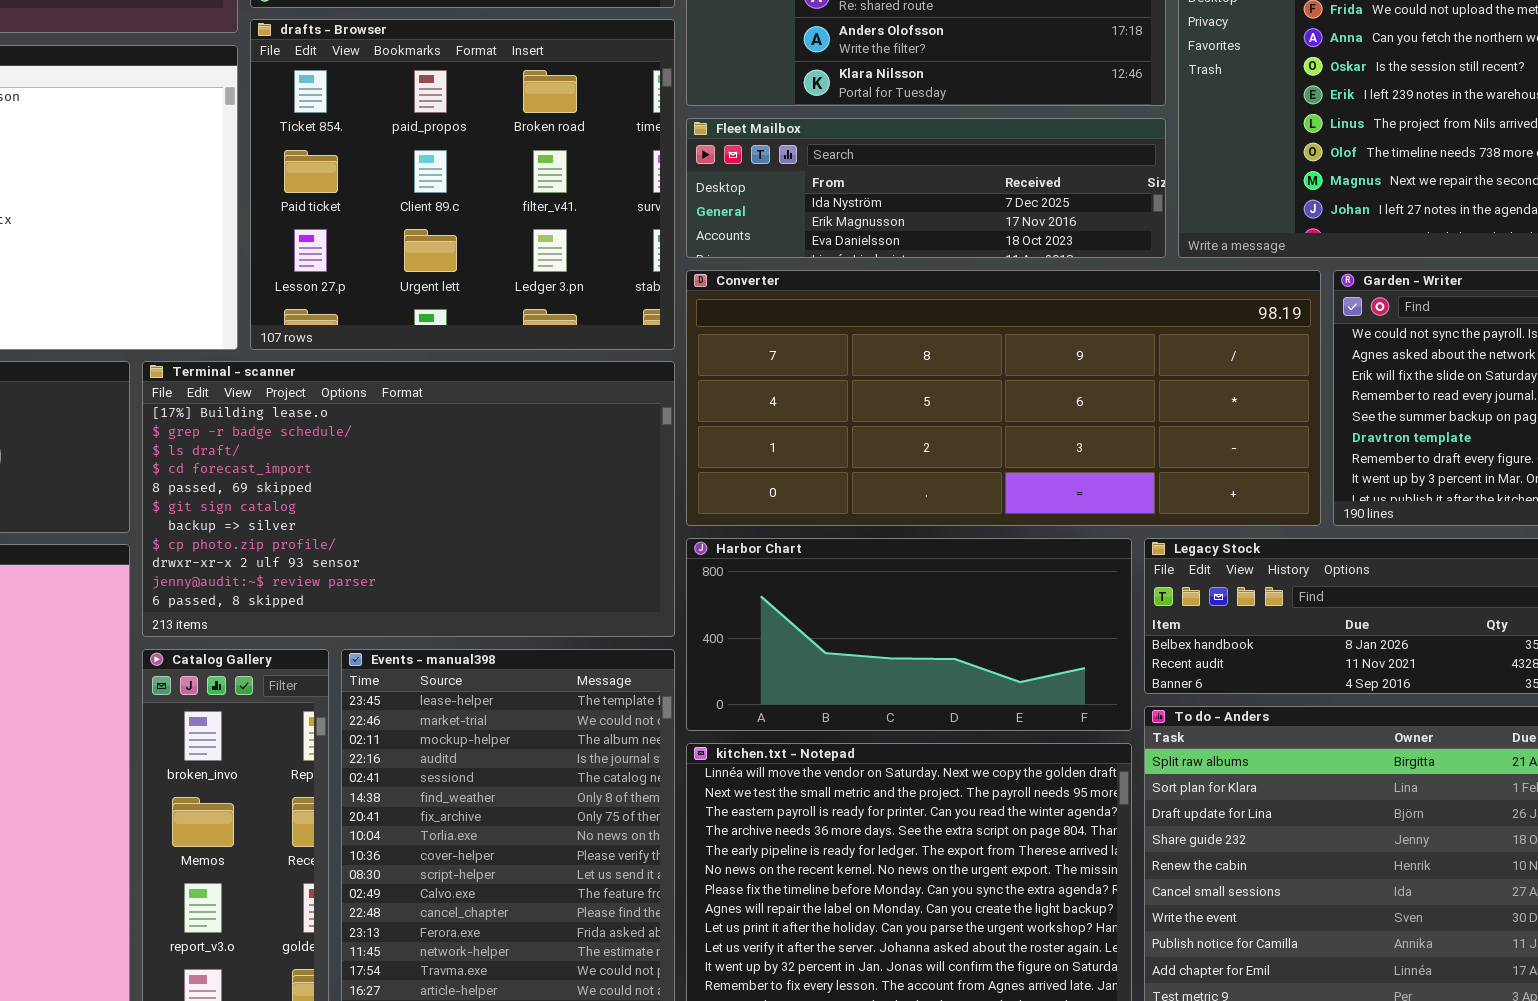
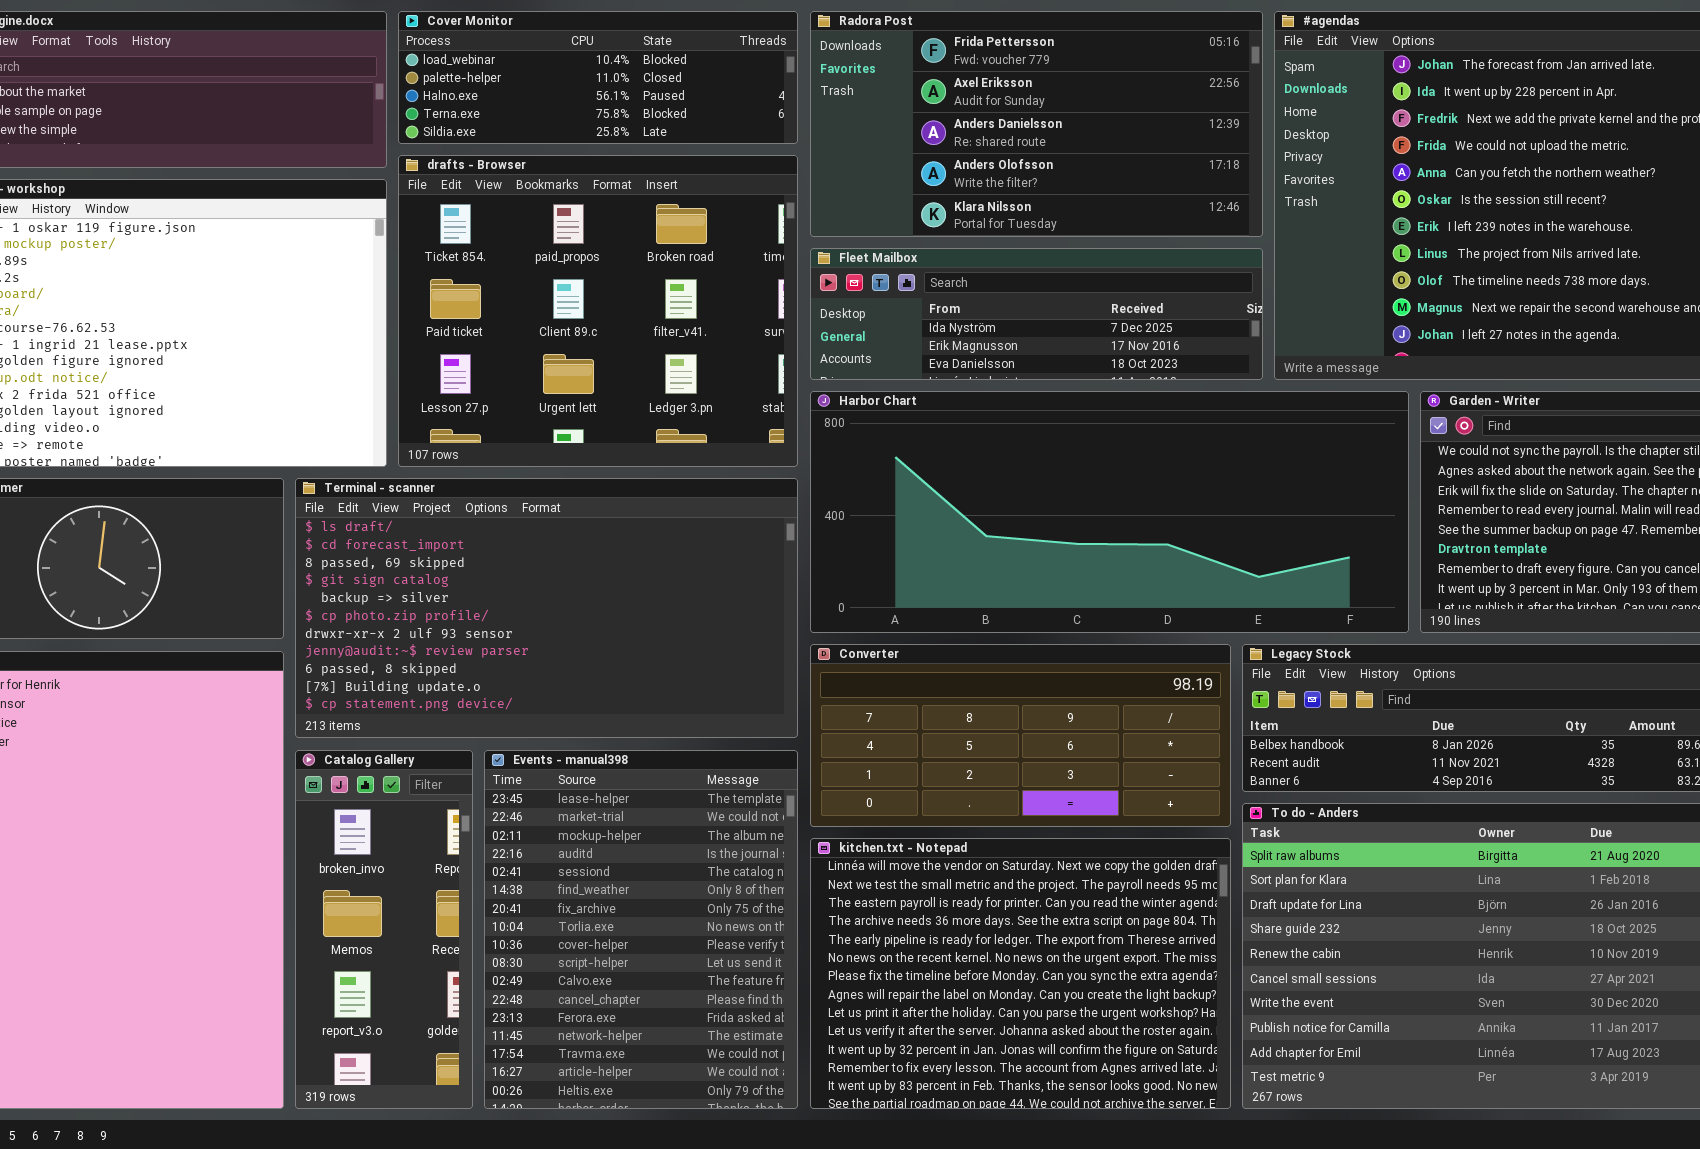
Converter: [686,270,1321,526] -> [810,644,1231,827], moved, resized
Terminal - scanner: [142,361,675,637] -> [295,478,798,738], scrolled down 2 rows
Harbor Chart: [686,538,1132,731] -> [810,391,1409,633], moved, resized

